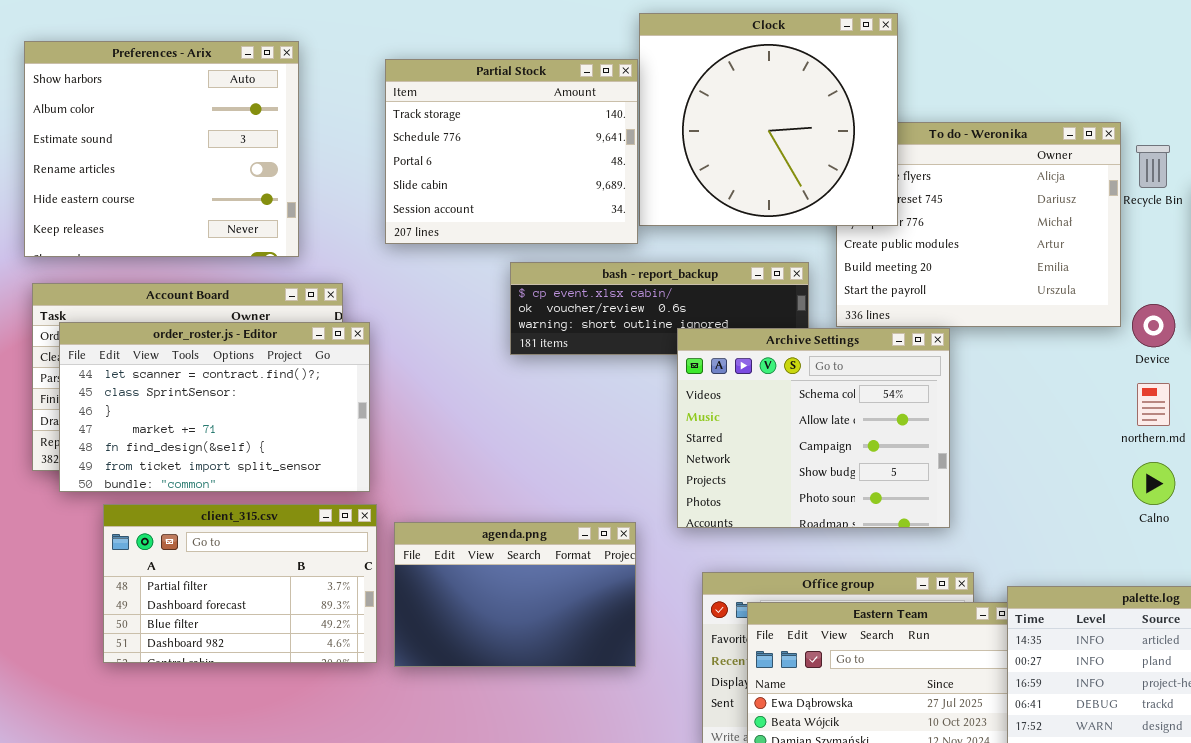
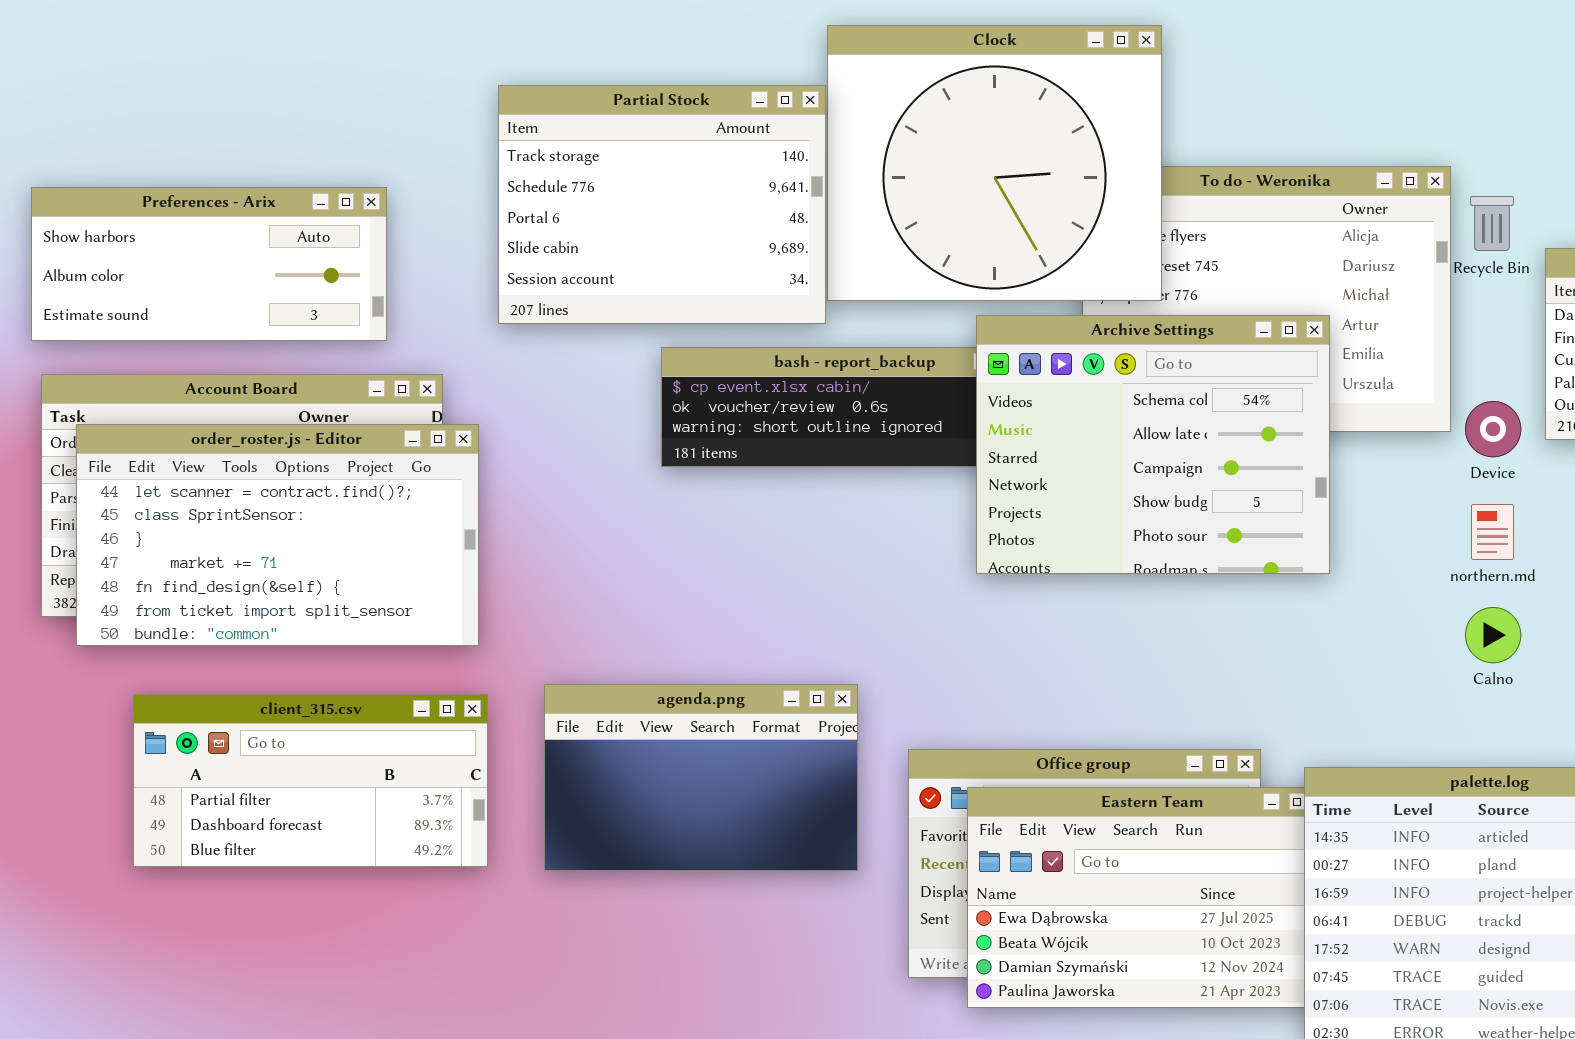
Preferences - Arix: [24,41,299,257] -> [31,187,387,341], resized
Archive Settings: [677,328,950,528] -> [976,315,1330,574], moved
client_315.csv: [103,504,377,663] -> [133,694,488,867], resized
agenda.png: [394,522,636,667] -> [544,684,858,871], moved

